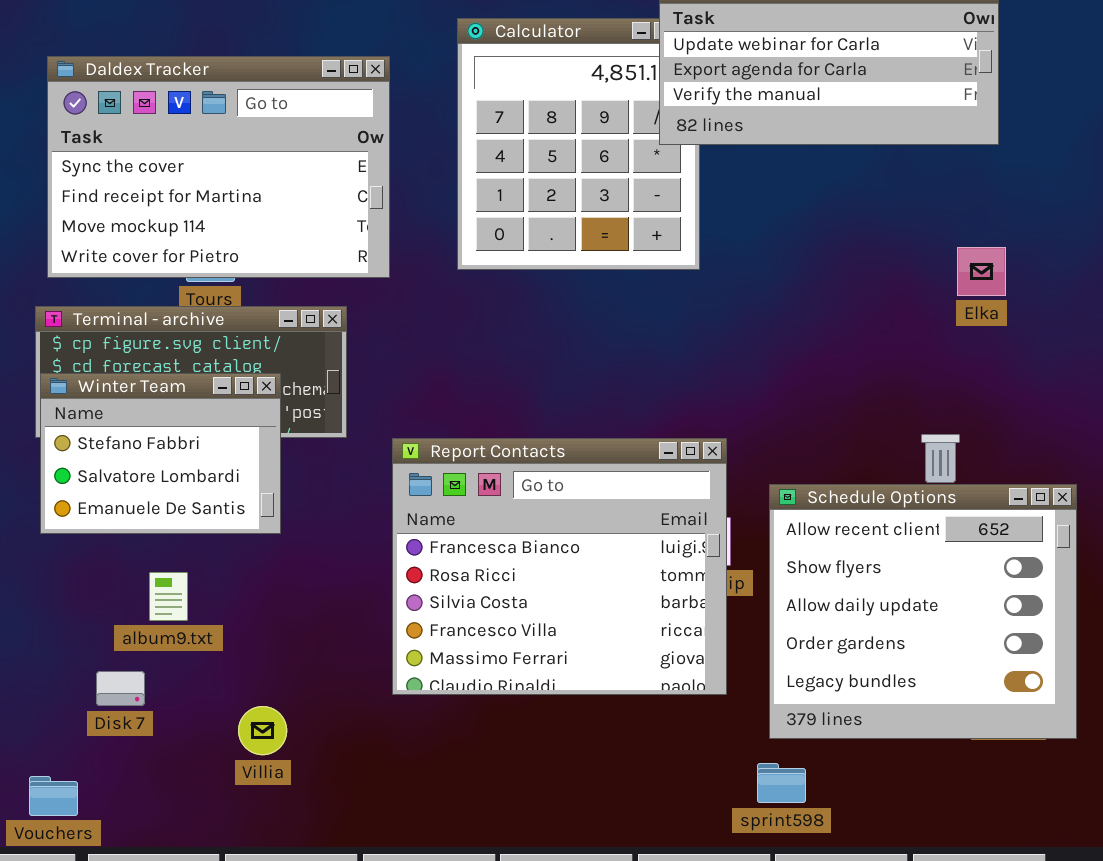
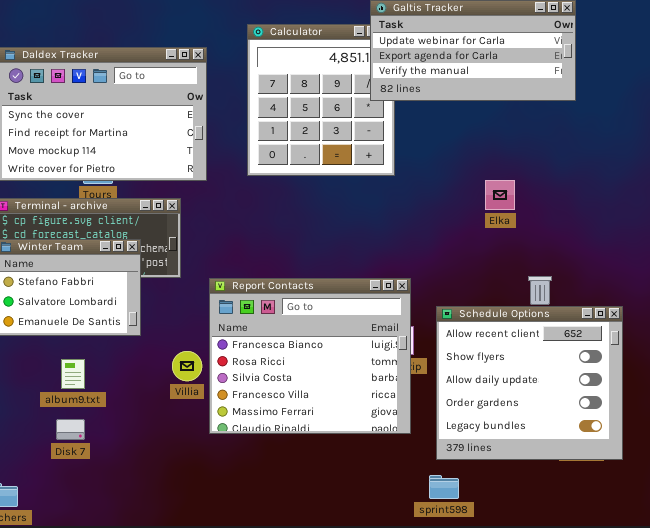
Elka: [957,247,1006,296] -> [485,180,515,210], moved
Disk 7: [96,671,145,706] -> [56,419,85,440], moved
Villia: [238,706,287,755] -> [172,351,202,381], moved

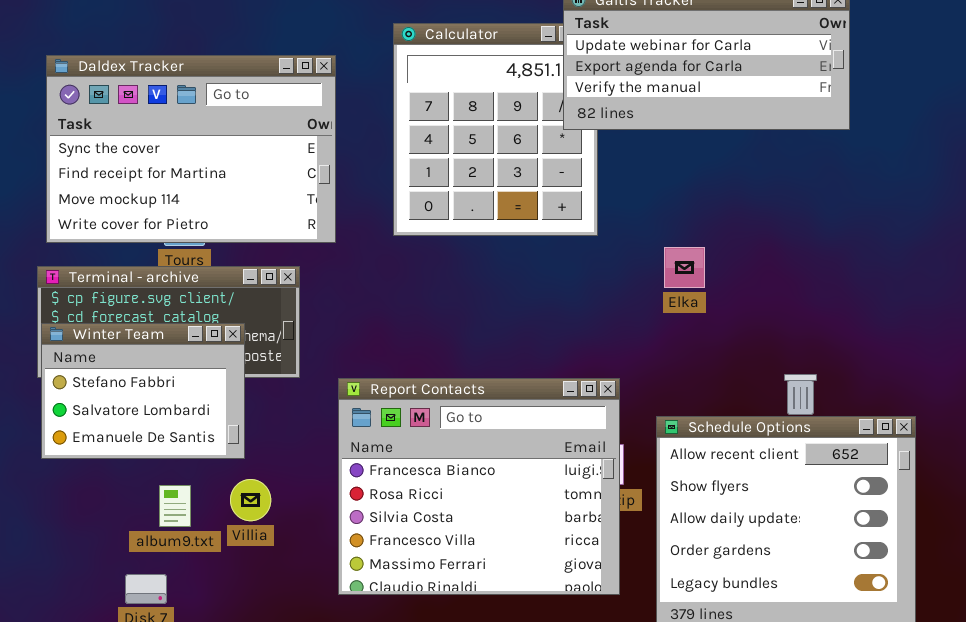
Elka: [485,180,515,210] -> [664,247,705,288], moved
Villia: [172,351,202,381] -> [230,479,271,521], moved
album9.txt: [61,359,85,389] -> [159,485,191,527], moved

